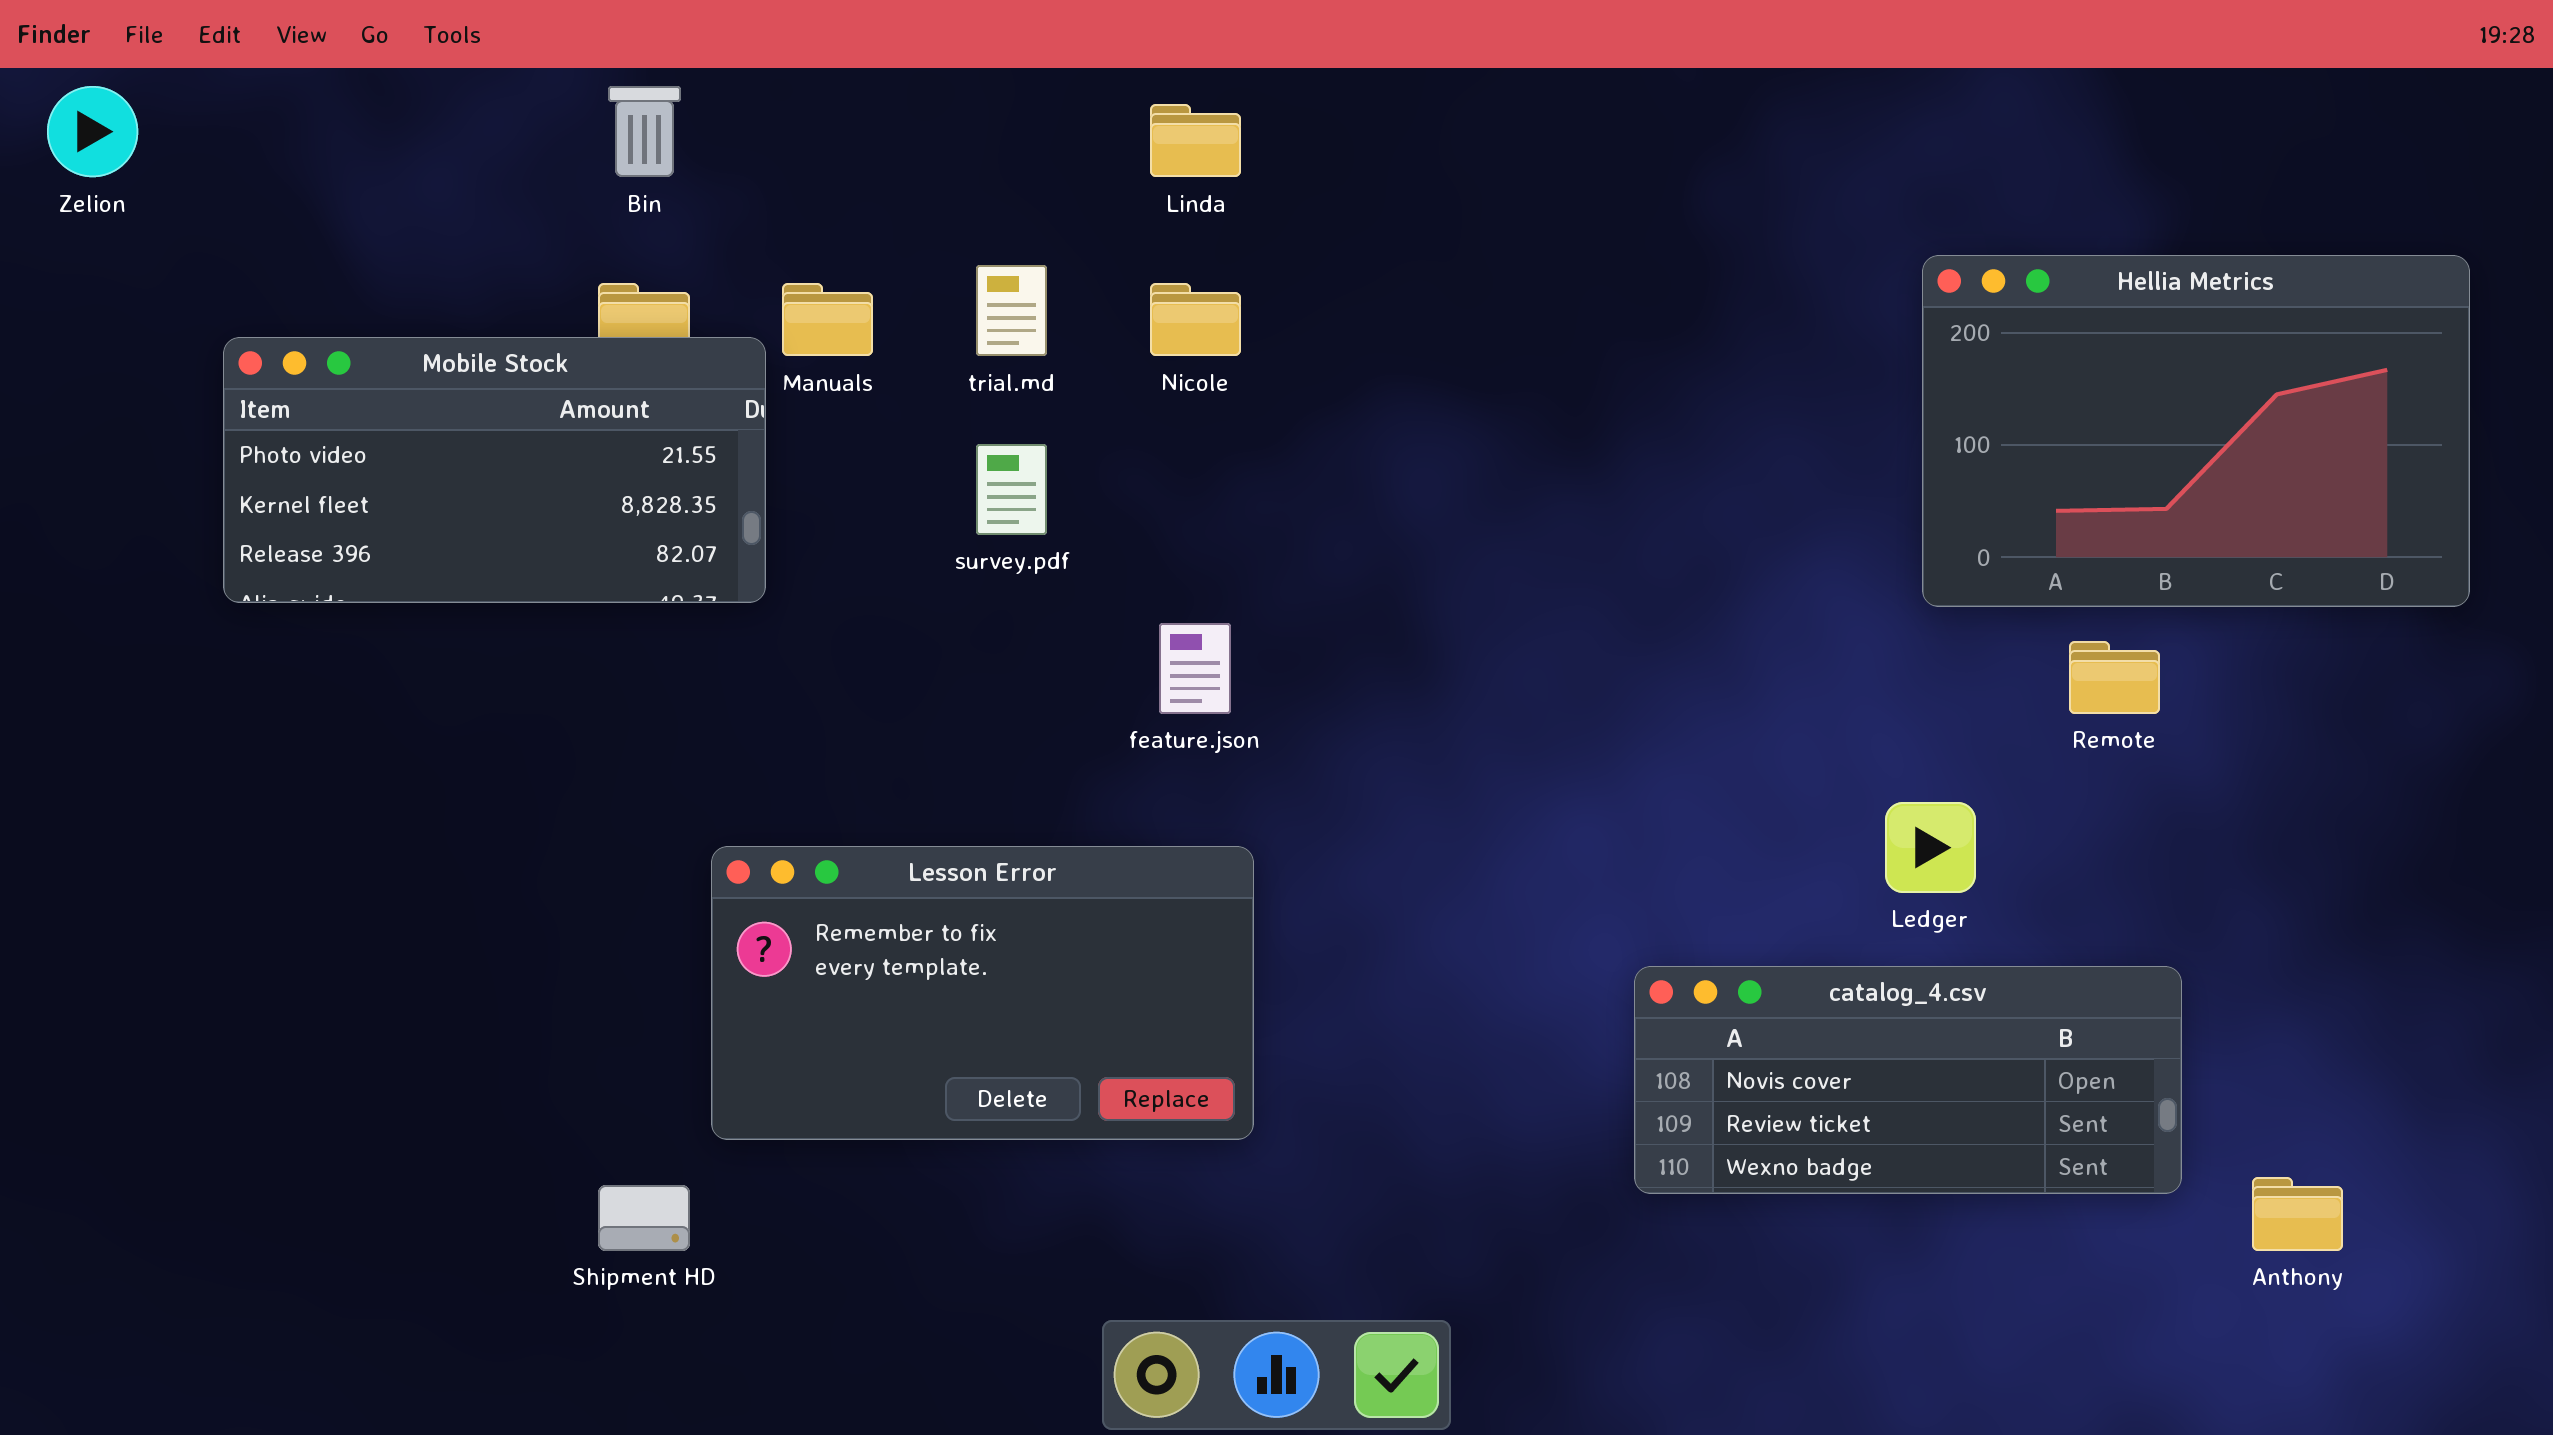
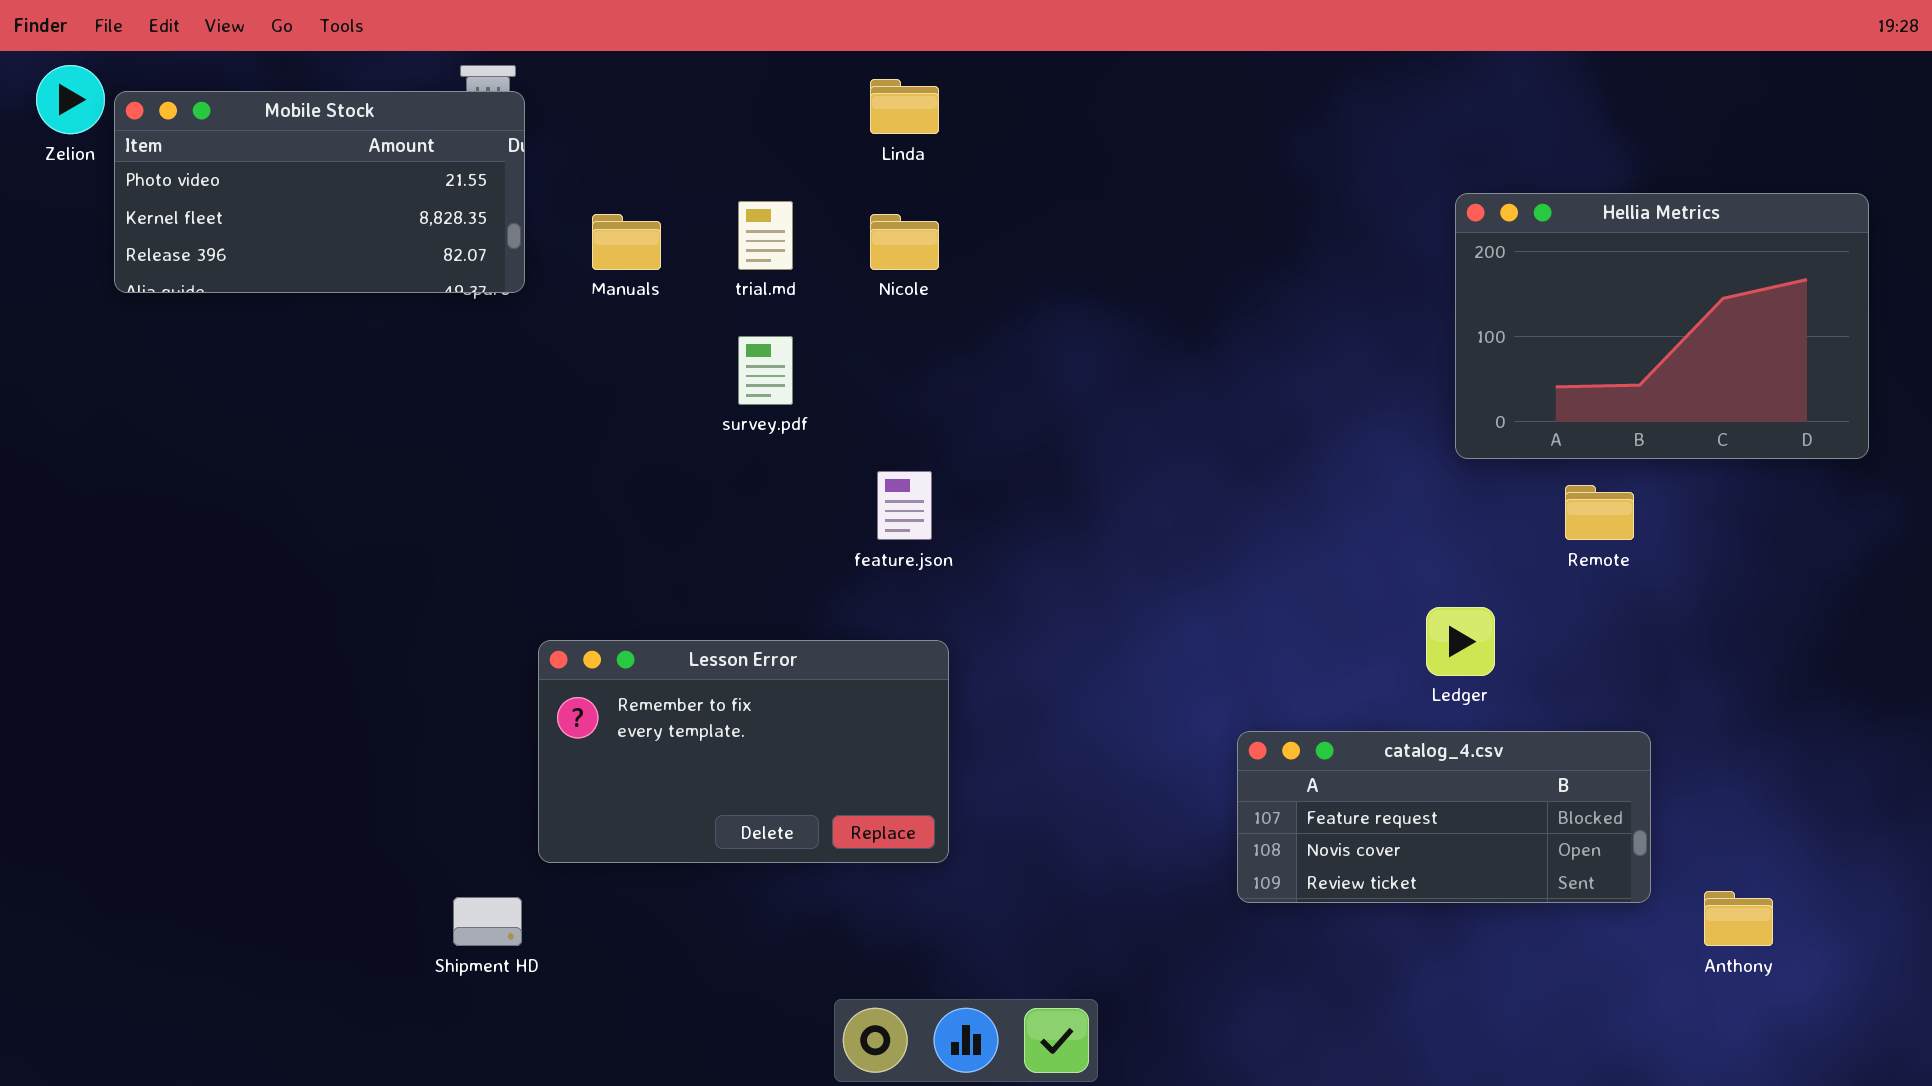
Mobile Stock: [223,337,766,603] -> [114,91,525,293], moved
catalog_4.csv: [1634,966,2182,1194] -> [1237,731,1651,903], scrolled up 1 row

